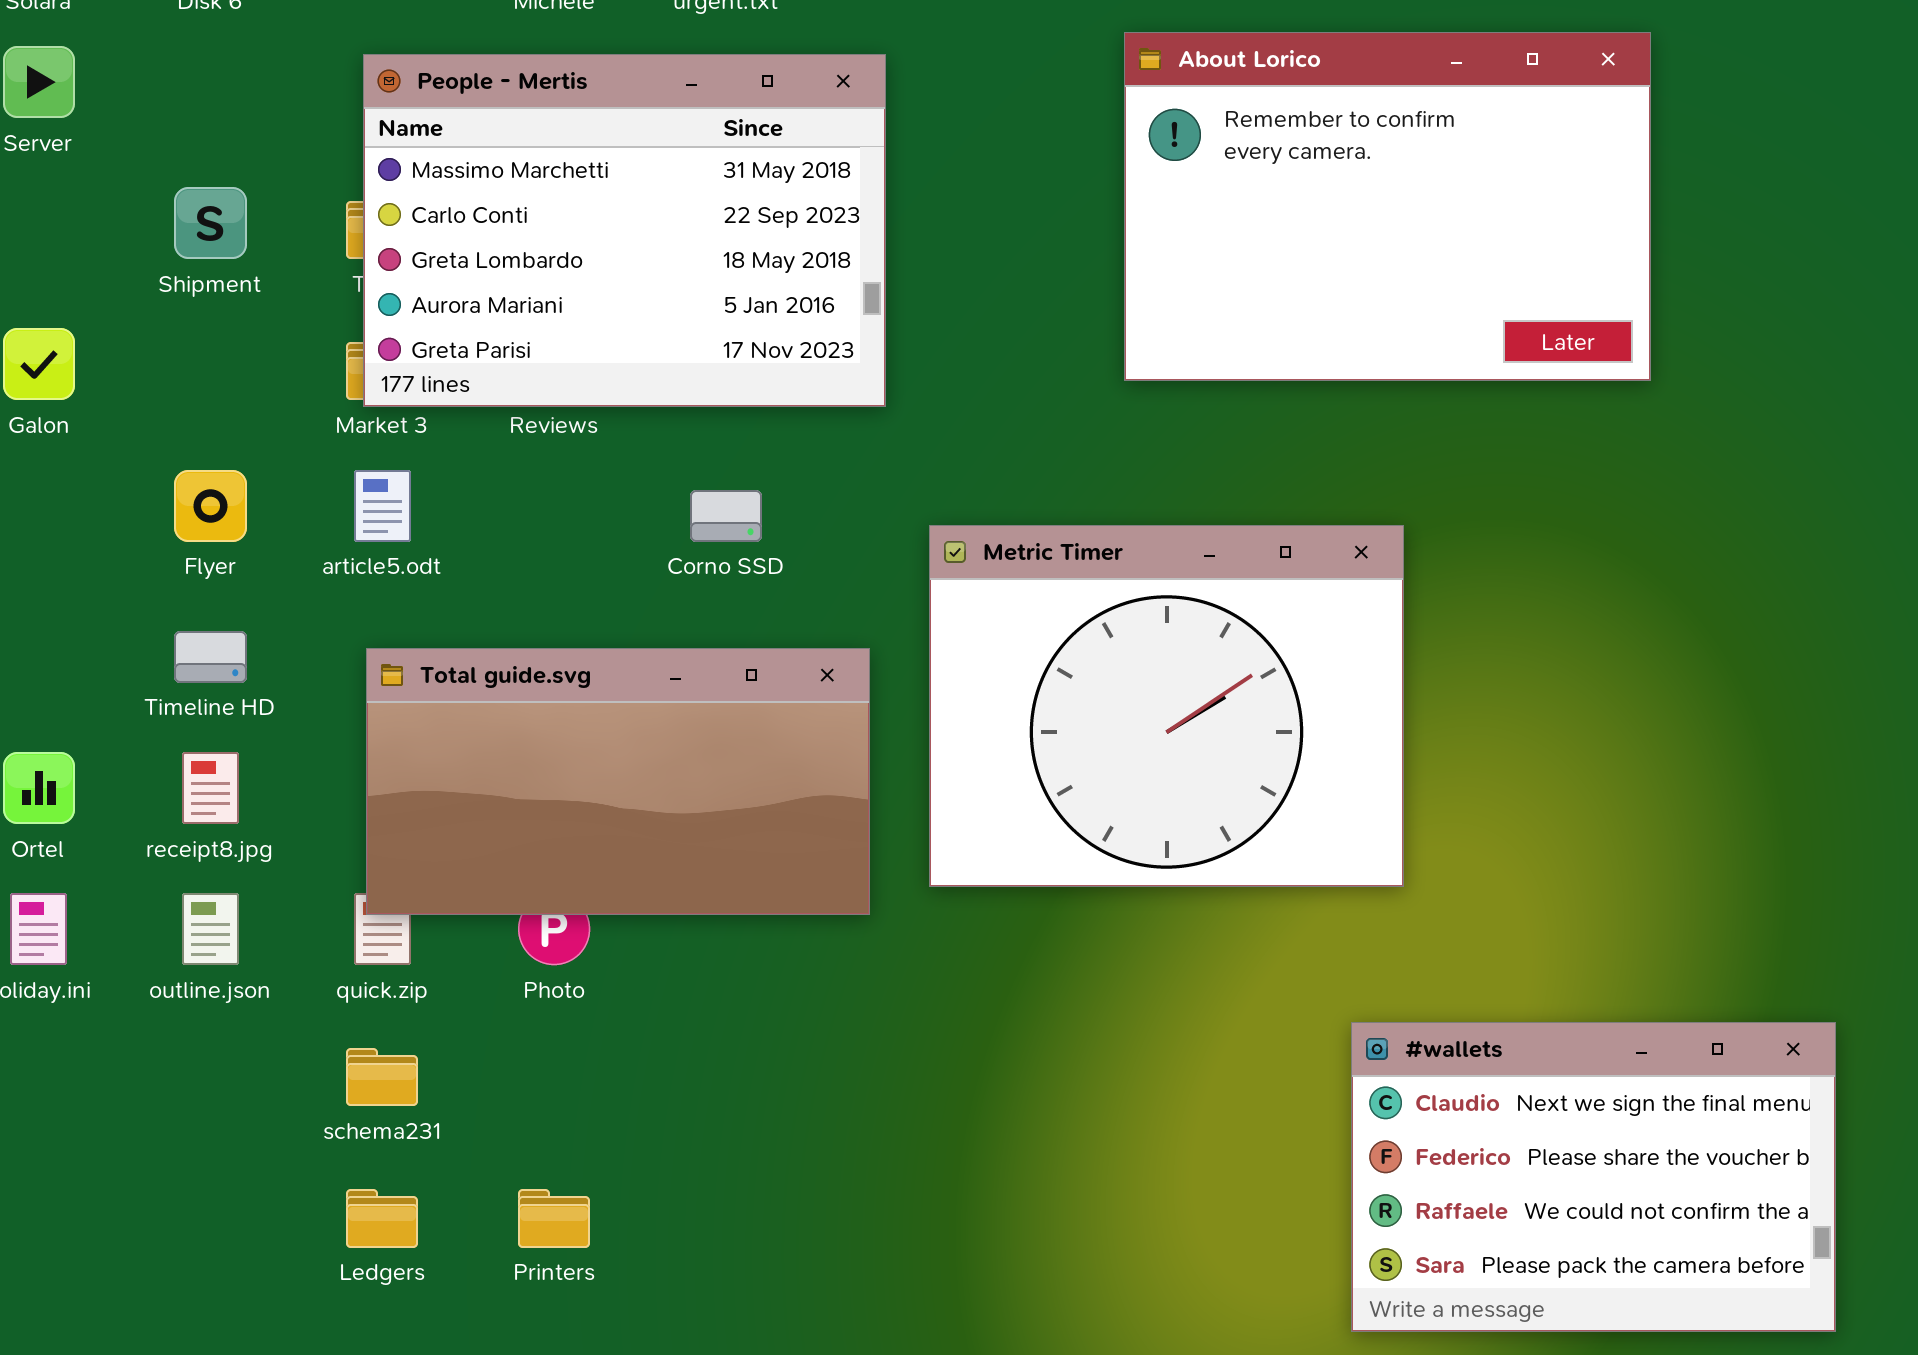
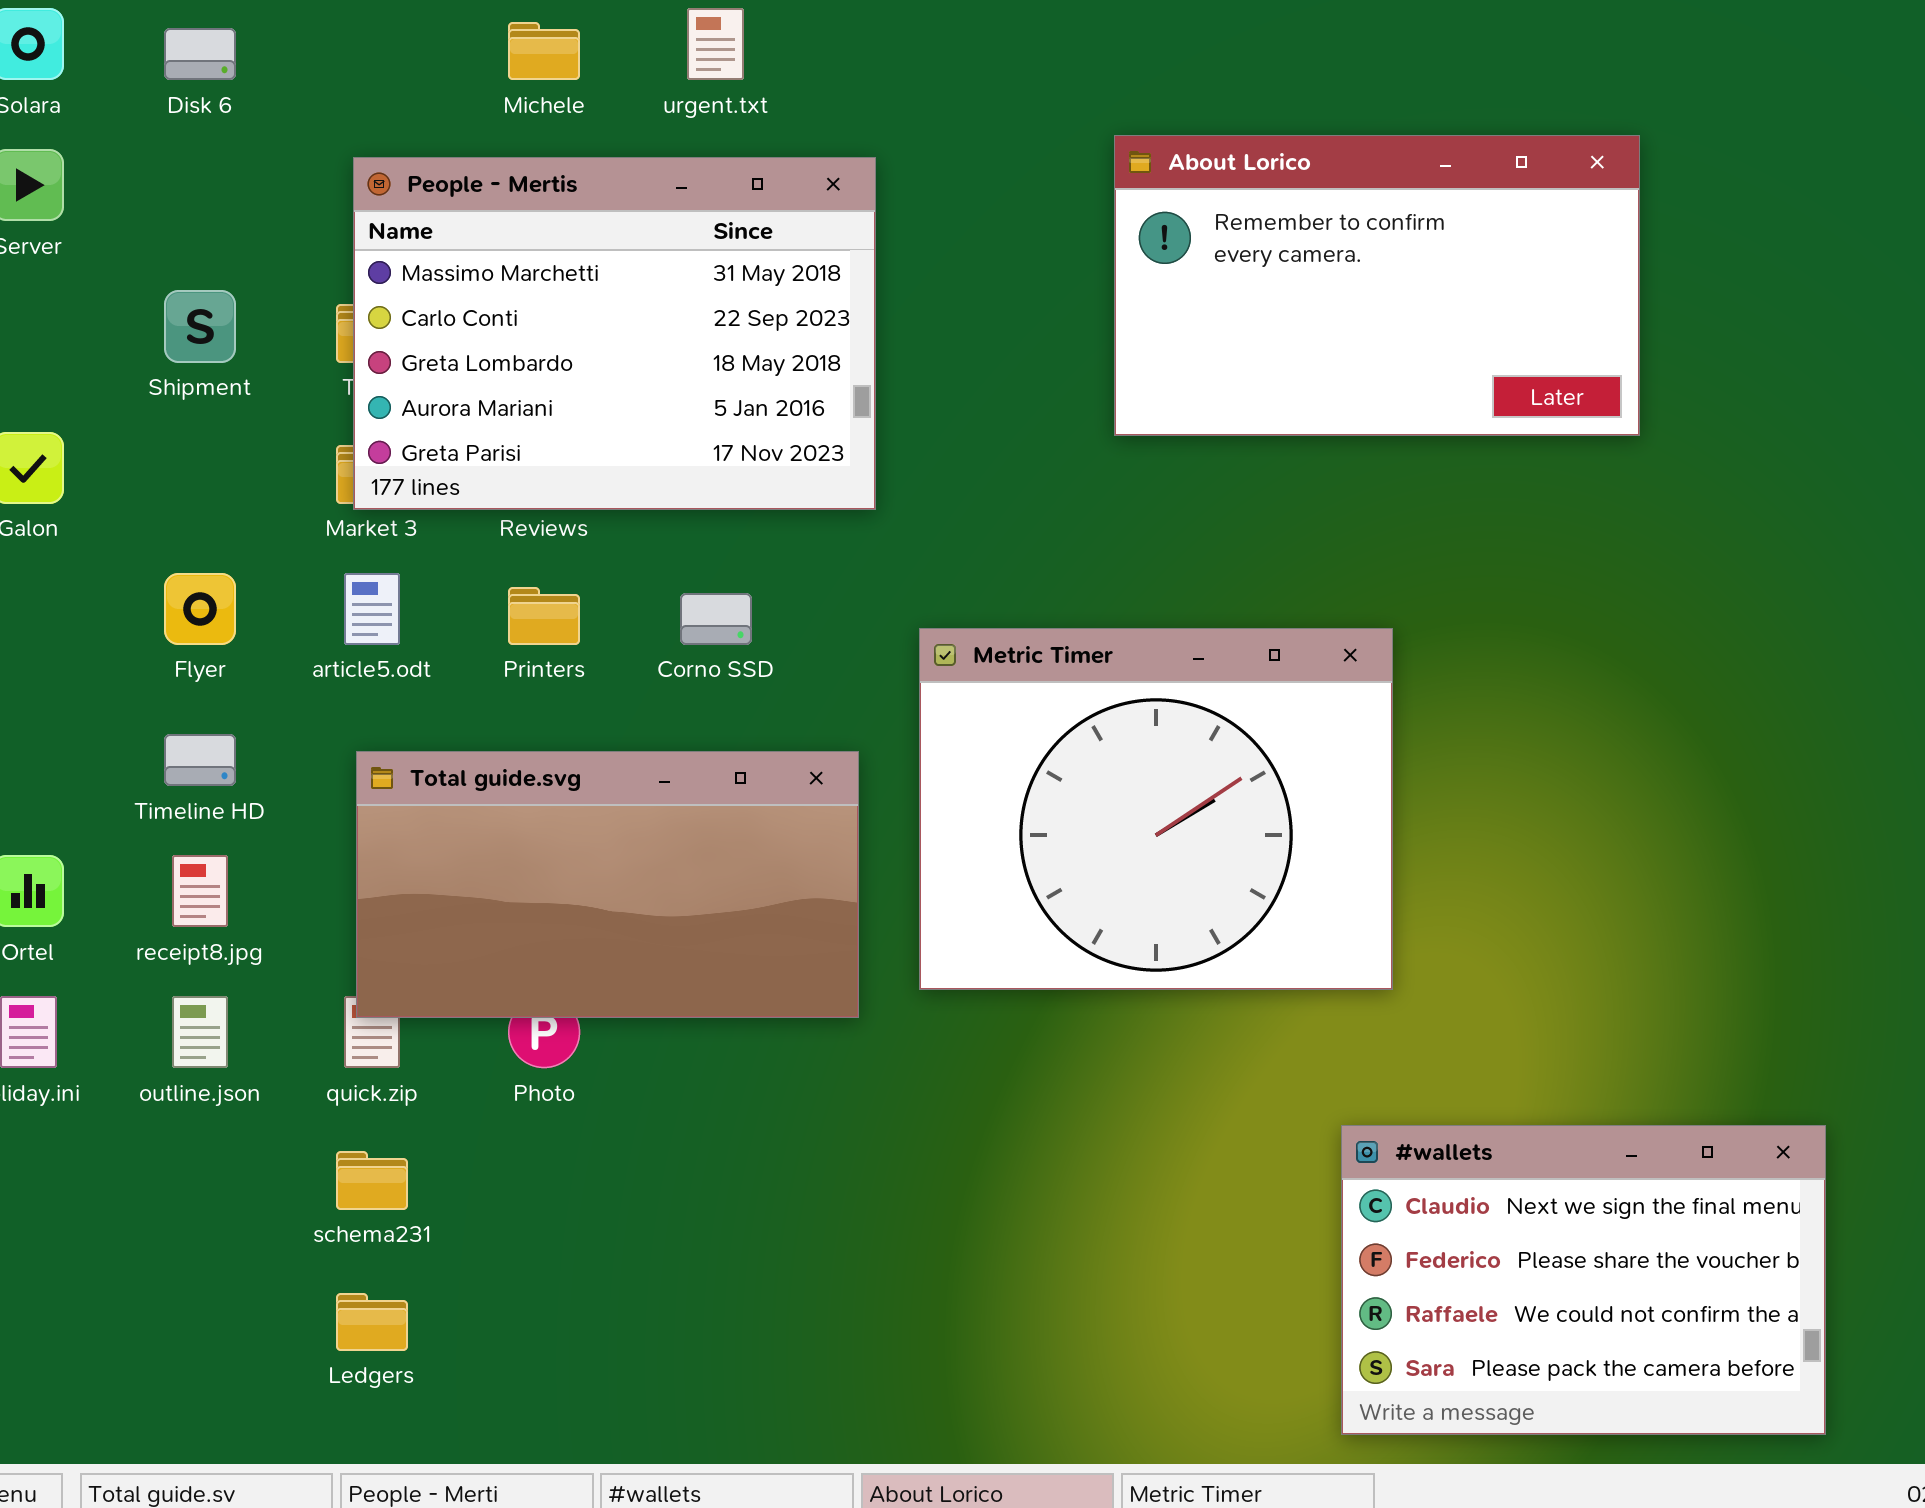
About Lorico: [1124,32,1651,381] -> [1114,135,1640,436], resized
Printers: [518,1189,590,1248] -> [508,587,580,645], moved

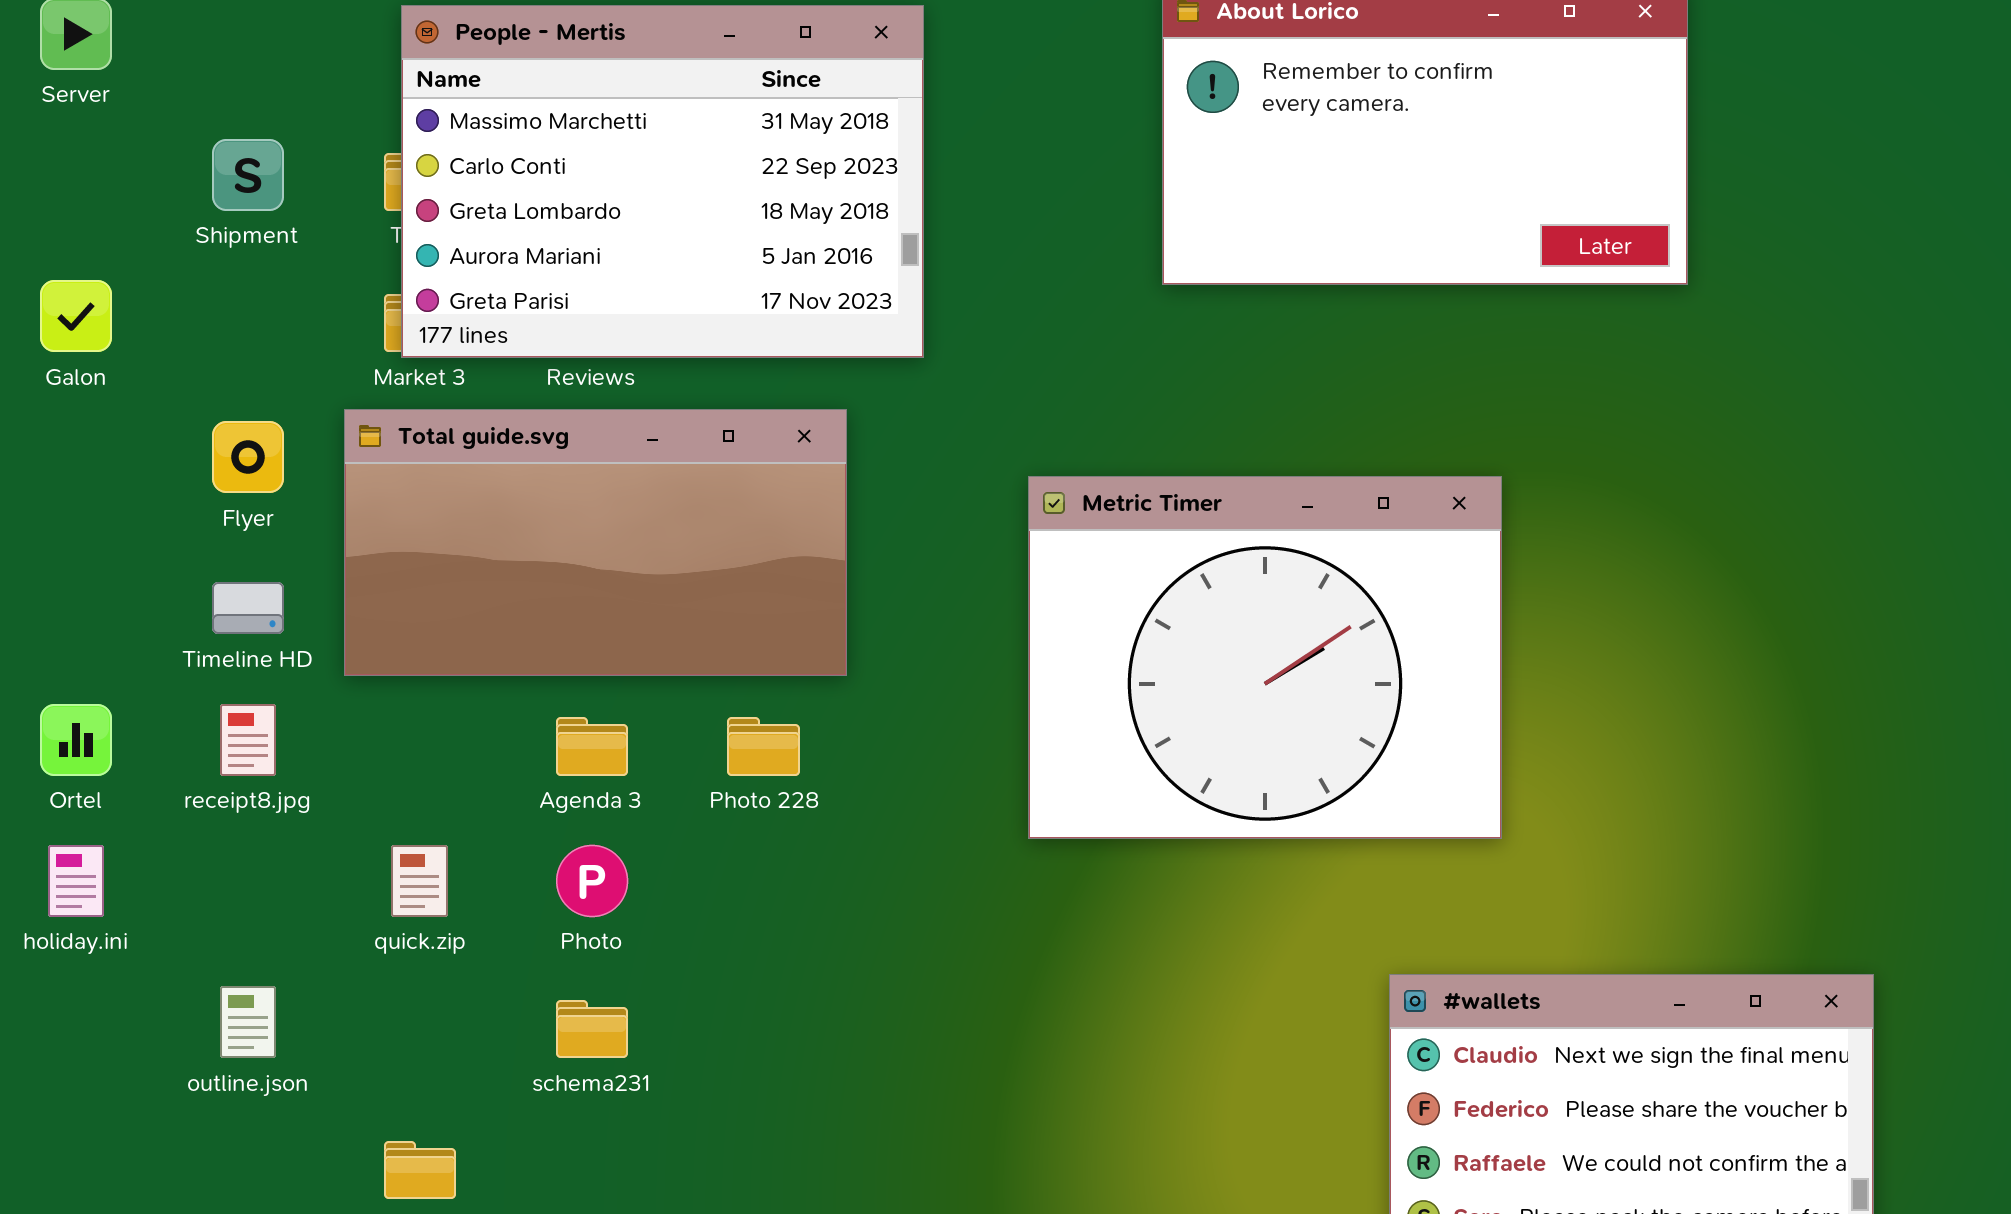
Metric Timer: [919,628,1393,990] -> [1028,476,1502,839], moved
Total guide.svg: [356,751,859,1018] -> [344,409,847,676], moved
outline.json: [172,996,228,1068] -> [220,986,276,1058], moved
schema231: [336,1151,408,1210] -> [556,1000,628,1058], moved

